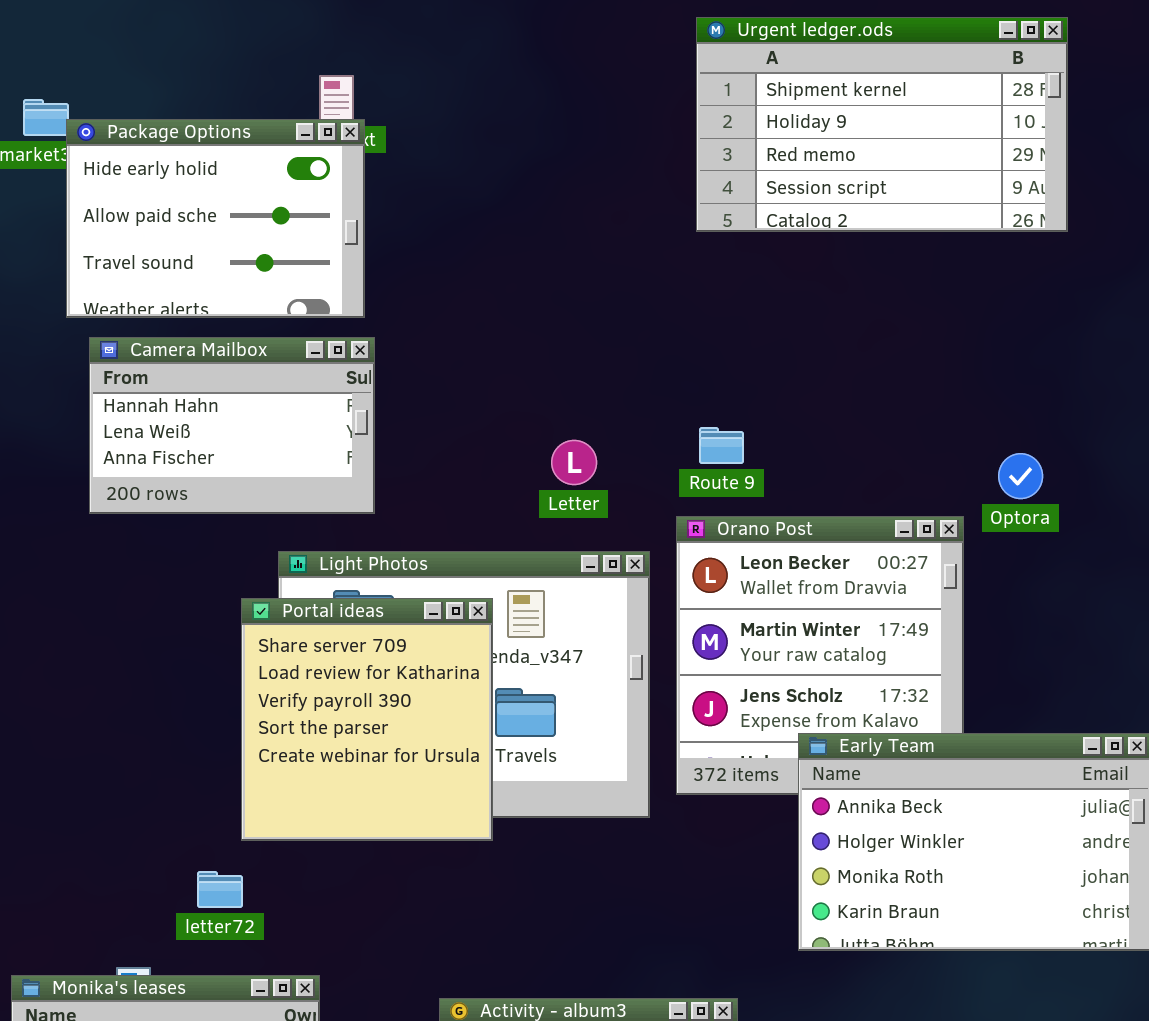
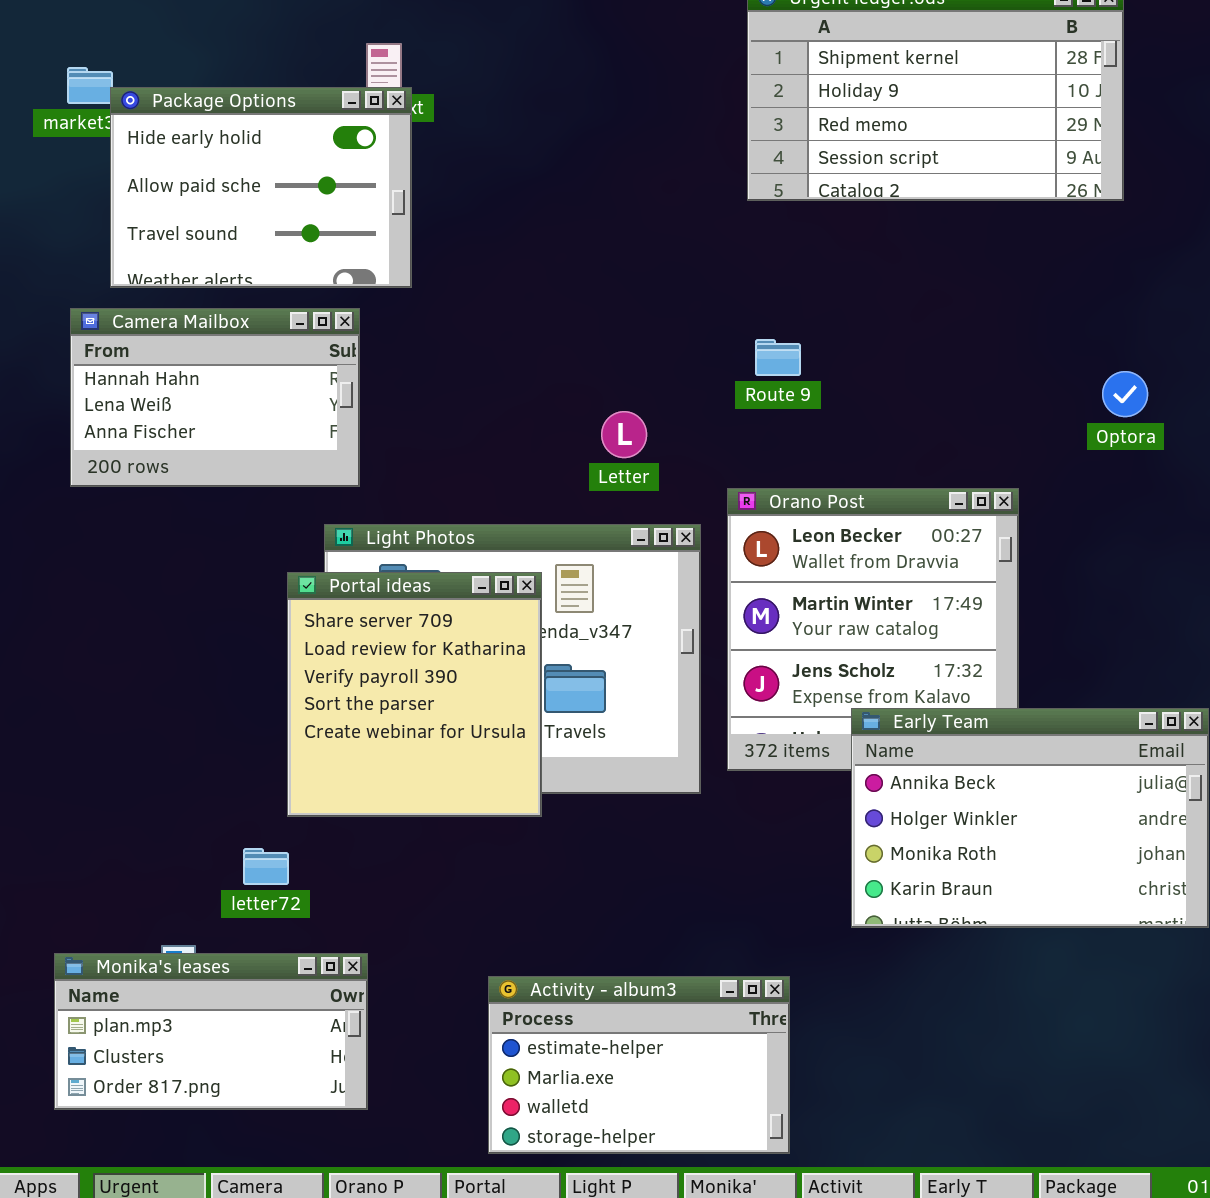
Camera Mailbox: [89,337,375,514] -> [70,308,360,487], moved
Route 9: [699,427,744,464] -> [755,339,801,376], moved
Optora: [998,453,1043,499] -> [1102,371,1148,417], moved

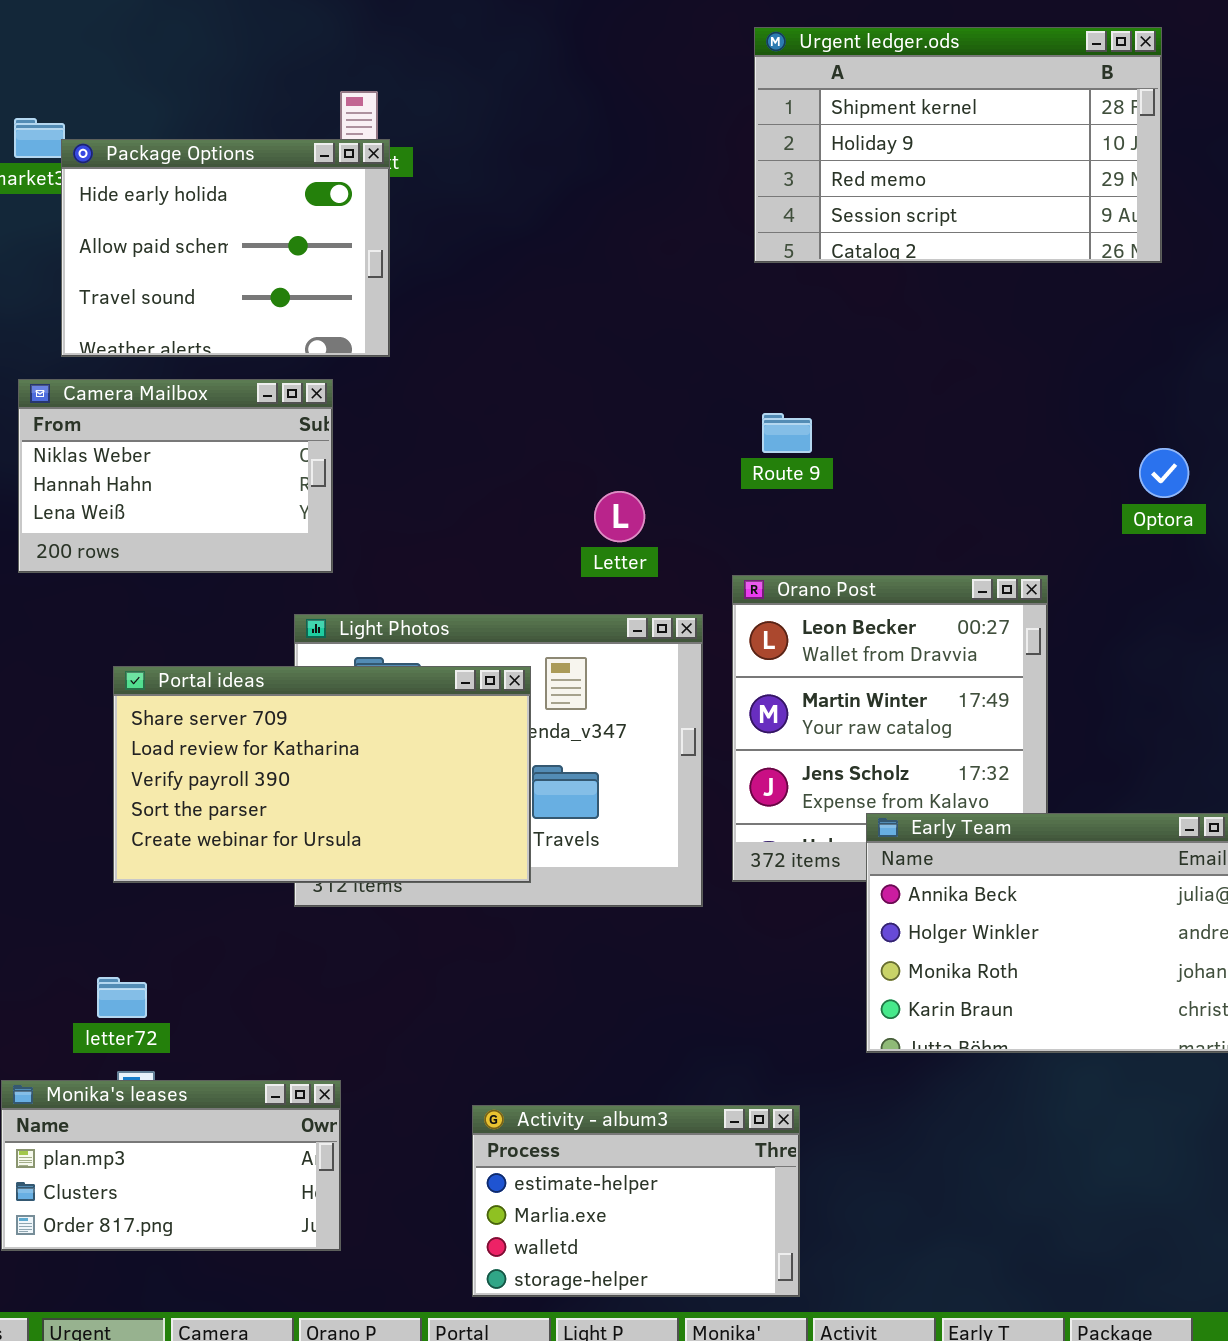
Camera Mailbox: [70,308,360,487] -> [18,379,333,573], scrolled up 1 row
Portal ideas: [287,572,542,817] -> [113,666,531,883], resized
letter72: [243,848,289,885] -> [97,977,147,1018], moved

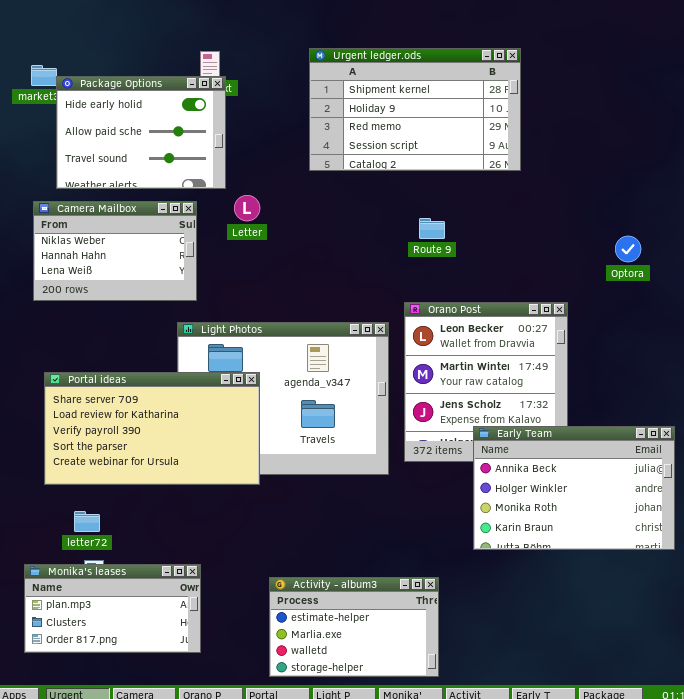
Urgent ledger.ods: [754,27,1162,263] -> [309,48,521,171], moved
Letter: [594,491,645,542] -> [234,195,260,221], moved
Portal ideas: [113,666,531,883] -> [44,372,260,485], moved

